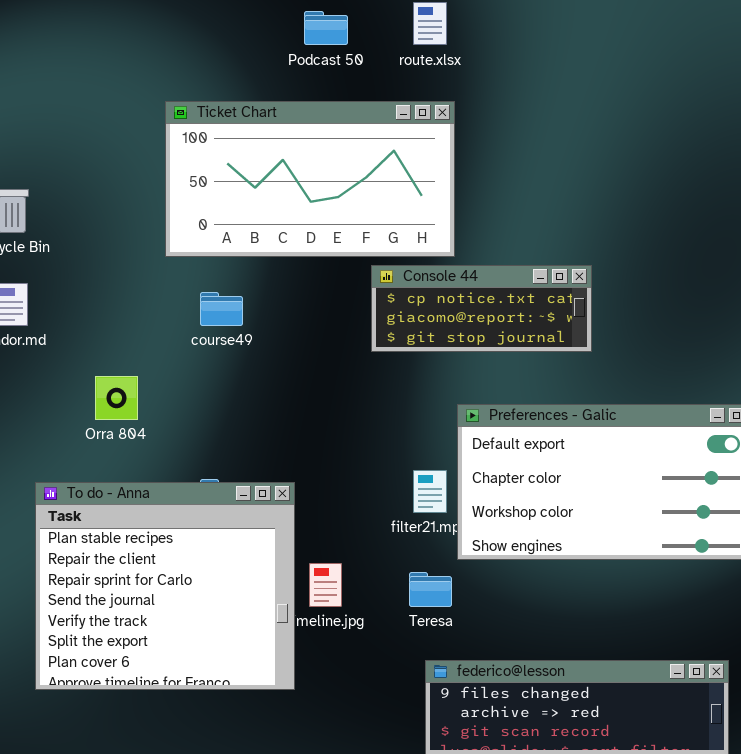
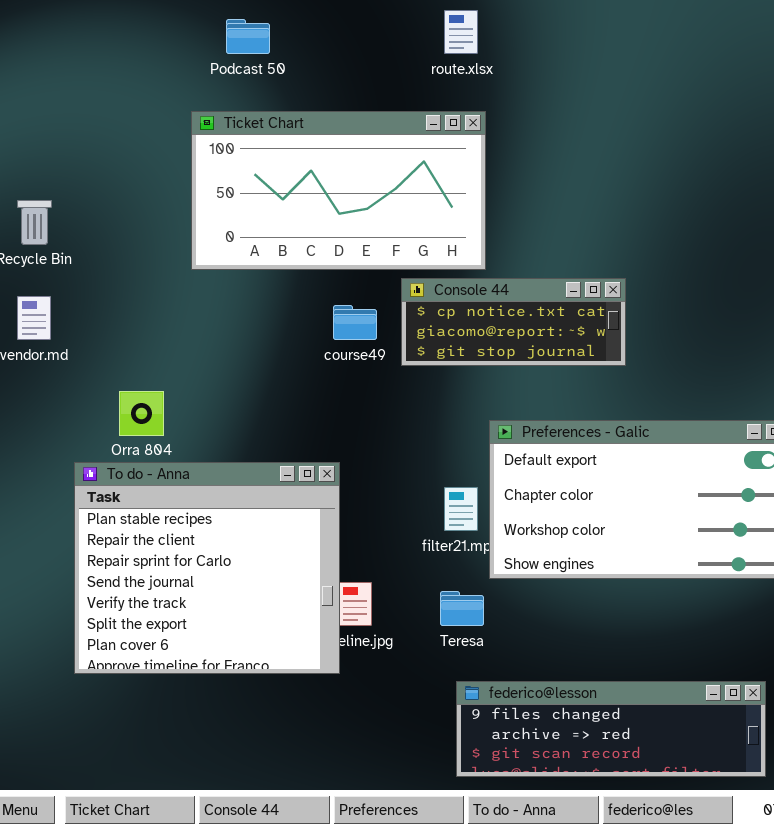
Podcast 50: [304,11,348,45] -> [226,19,270,54], moved
course49: [200,292,243,326] -> [333,305,377,340], moved
To do - Anna: [35,482,295,690] -> [74,462,340,674], moved

